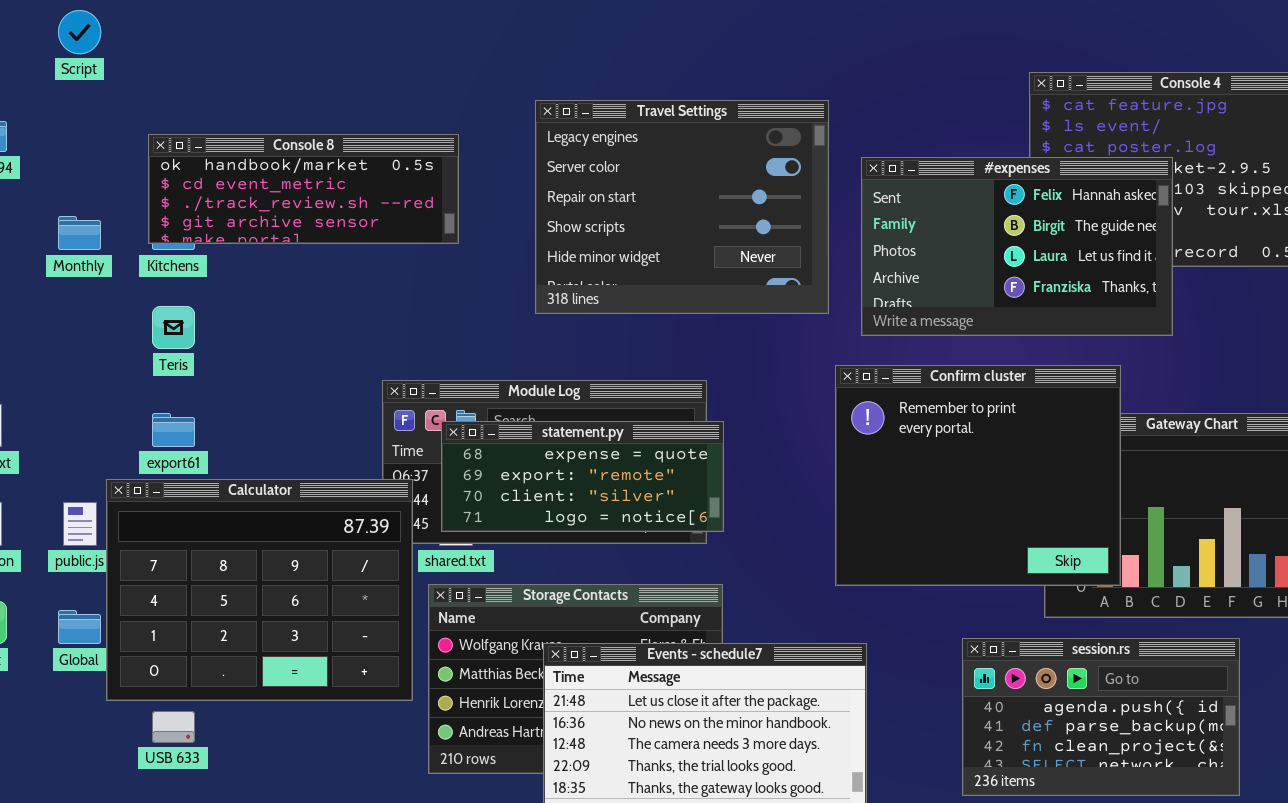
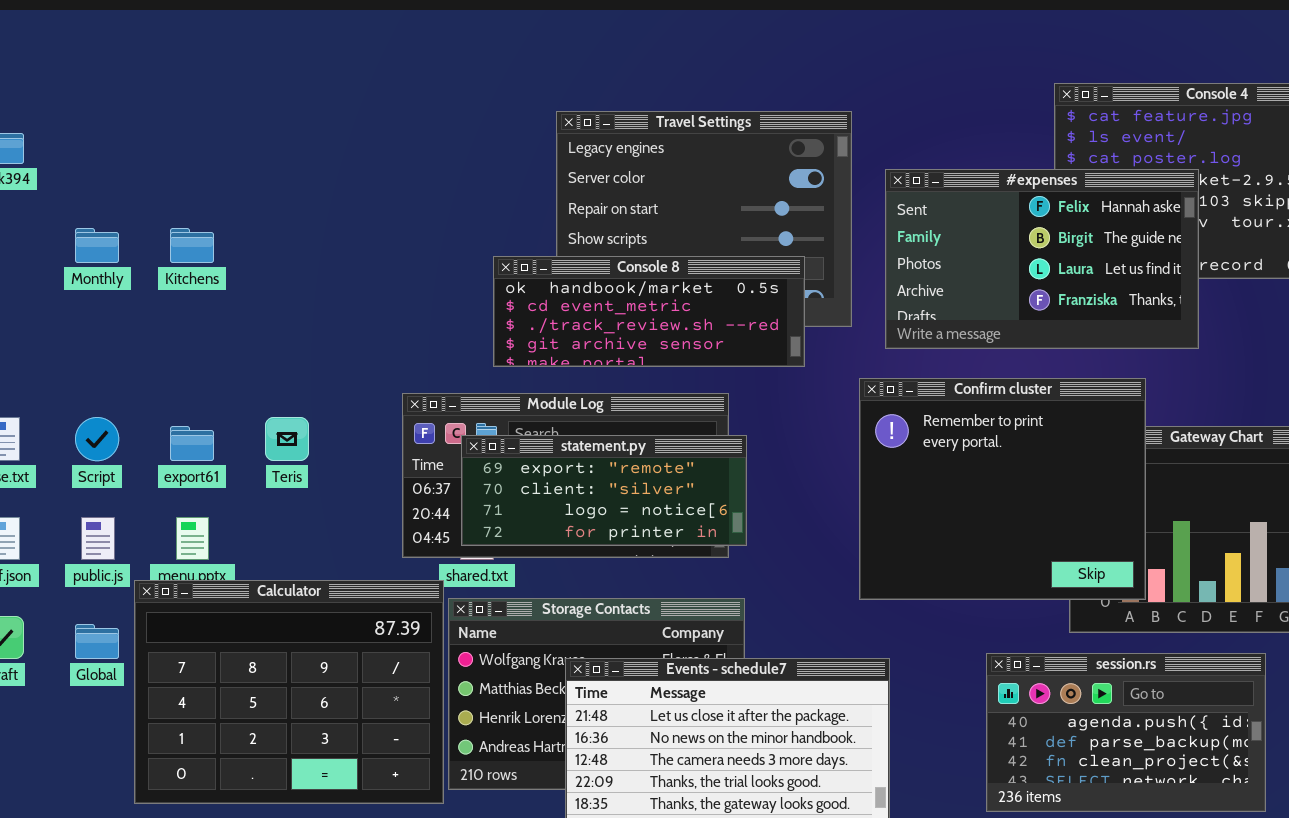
Script: [58,10,101,54] -> [75,417,119,461], moved
Console 8: [148,134,459,244] -> [493,256,805,367], moved
Teris: [152,306,195,349] -> [265,417,309,461], moved
statement.py: [441,421,724,532] -> [461,435,747,546], scrolled down 1 row
Calculator: [106,479,413,701] -> [134,580,444,804], moved

